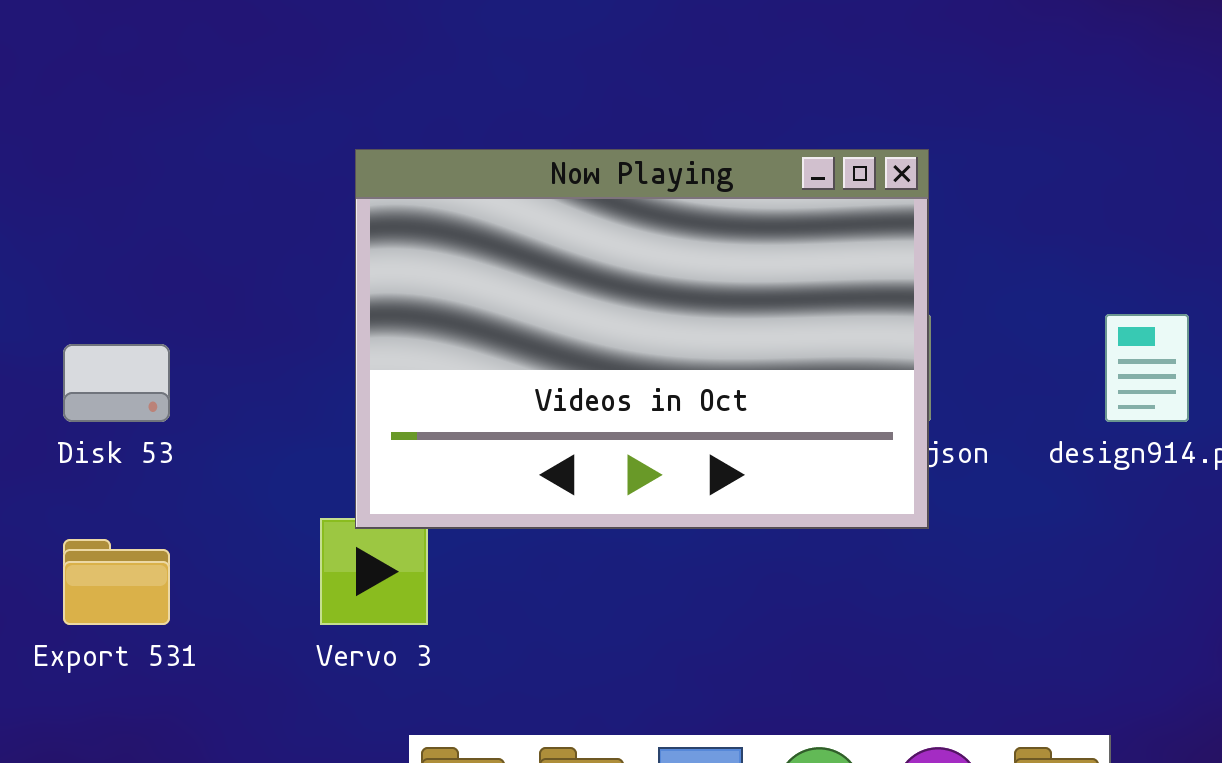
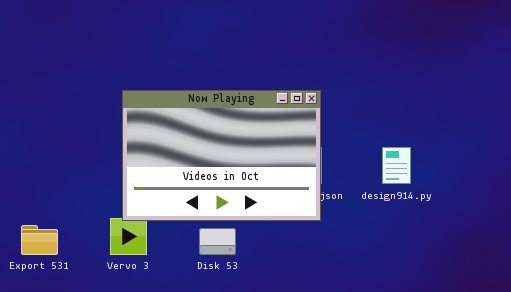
Disk 53: [63,344,170,422] -> [199,228,236,255], moved

